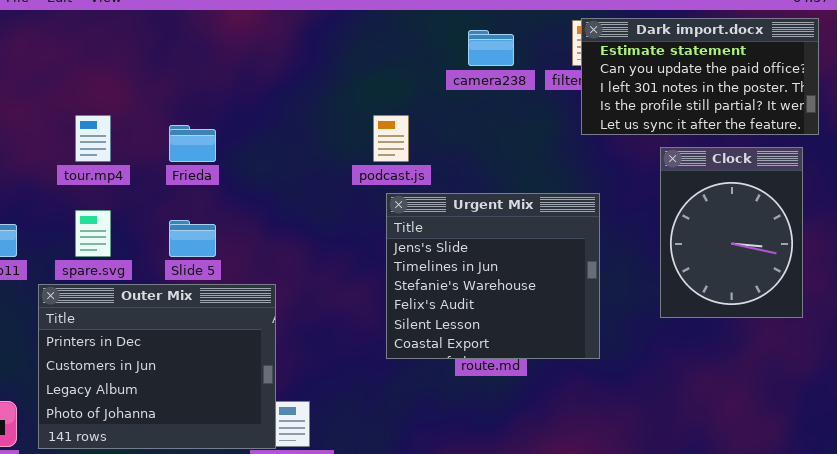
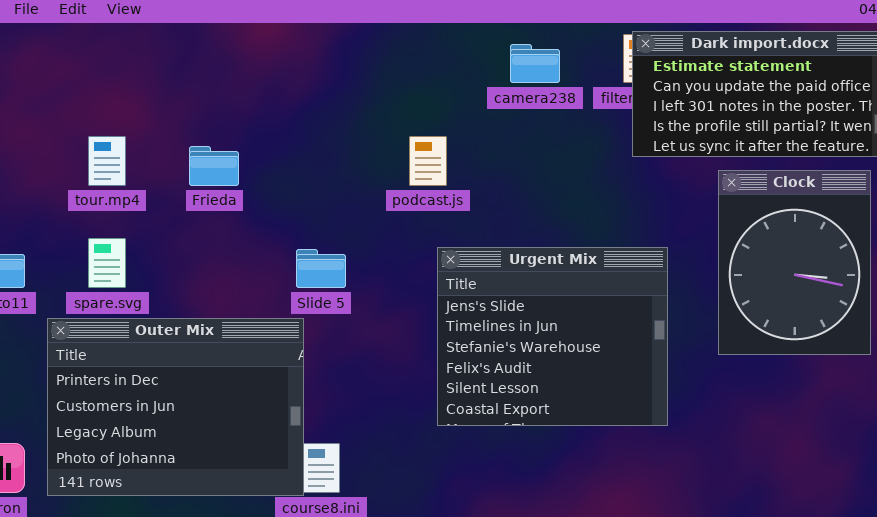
Urgent Mix: [386,193,600,359] -> [437,247,668,426], moved
Slide 5: [169,220,216,257] -> [296,249,346,288], moved

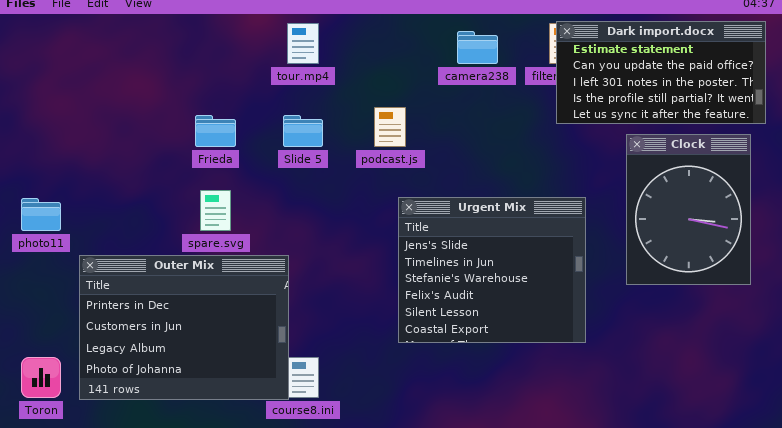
tour.mp4: [88,136,126,186] -> [287,23,319,64], moved
spare.svg: [88,238,126,288] -> [200,190,231,231], moved
Slide 5: [296,249,346,288] -> [283,115,323,147], moved

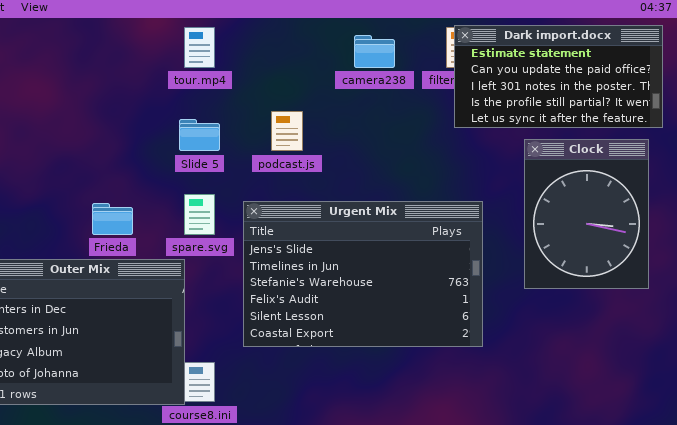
Frieda: [195,115,236,147] -> [92,203,133,235], moved
spare.svg: [200,190,231,231] -> [184,194,215,235], moved
Urgent Mix: [398,197,586,343] -> [243,201,483,347], resized

